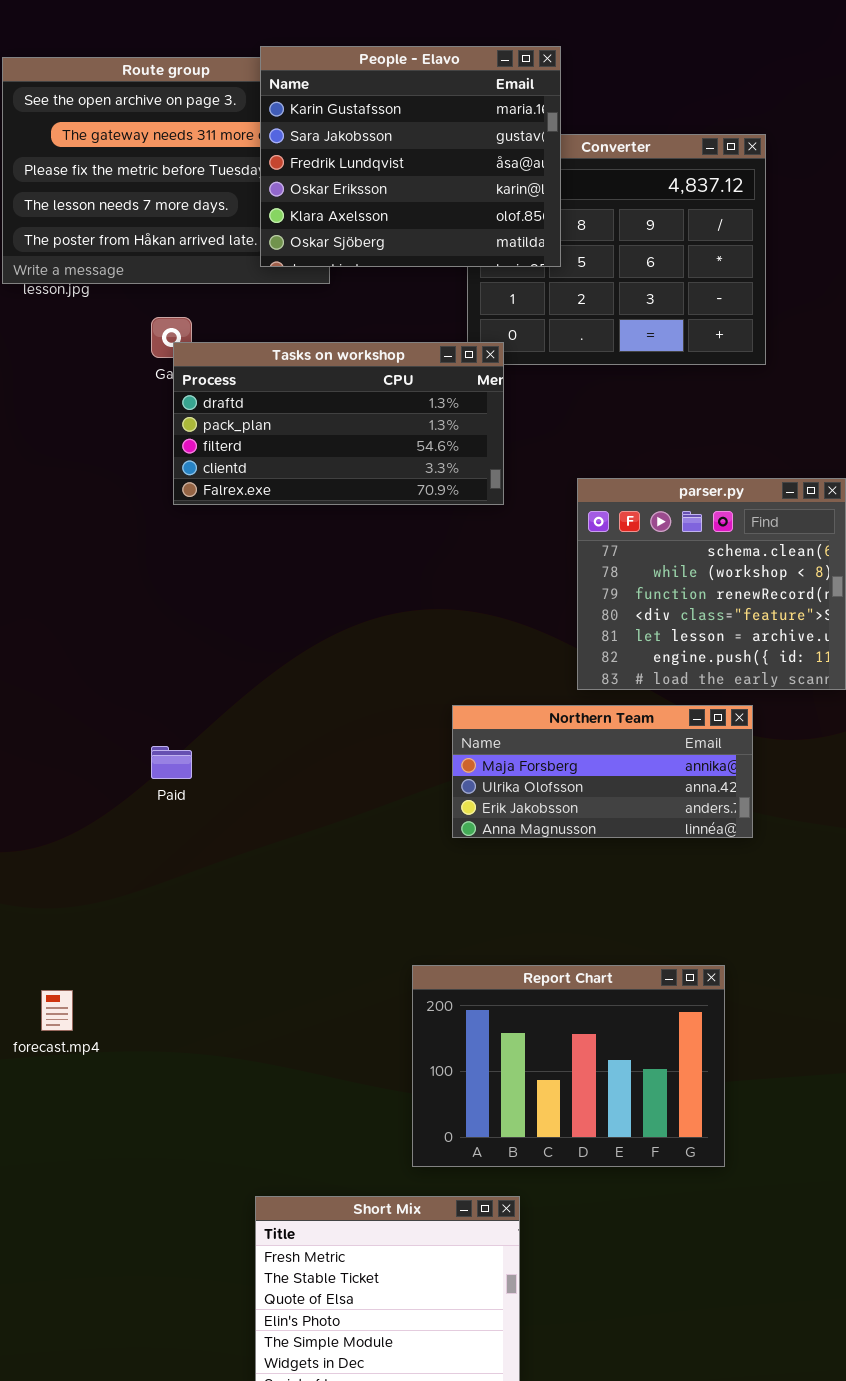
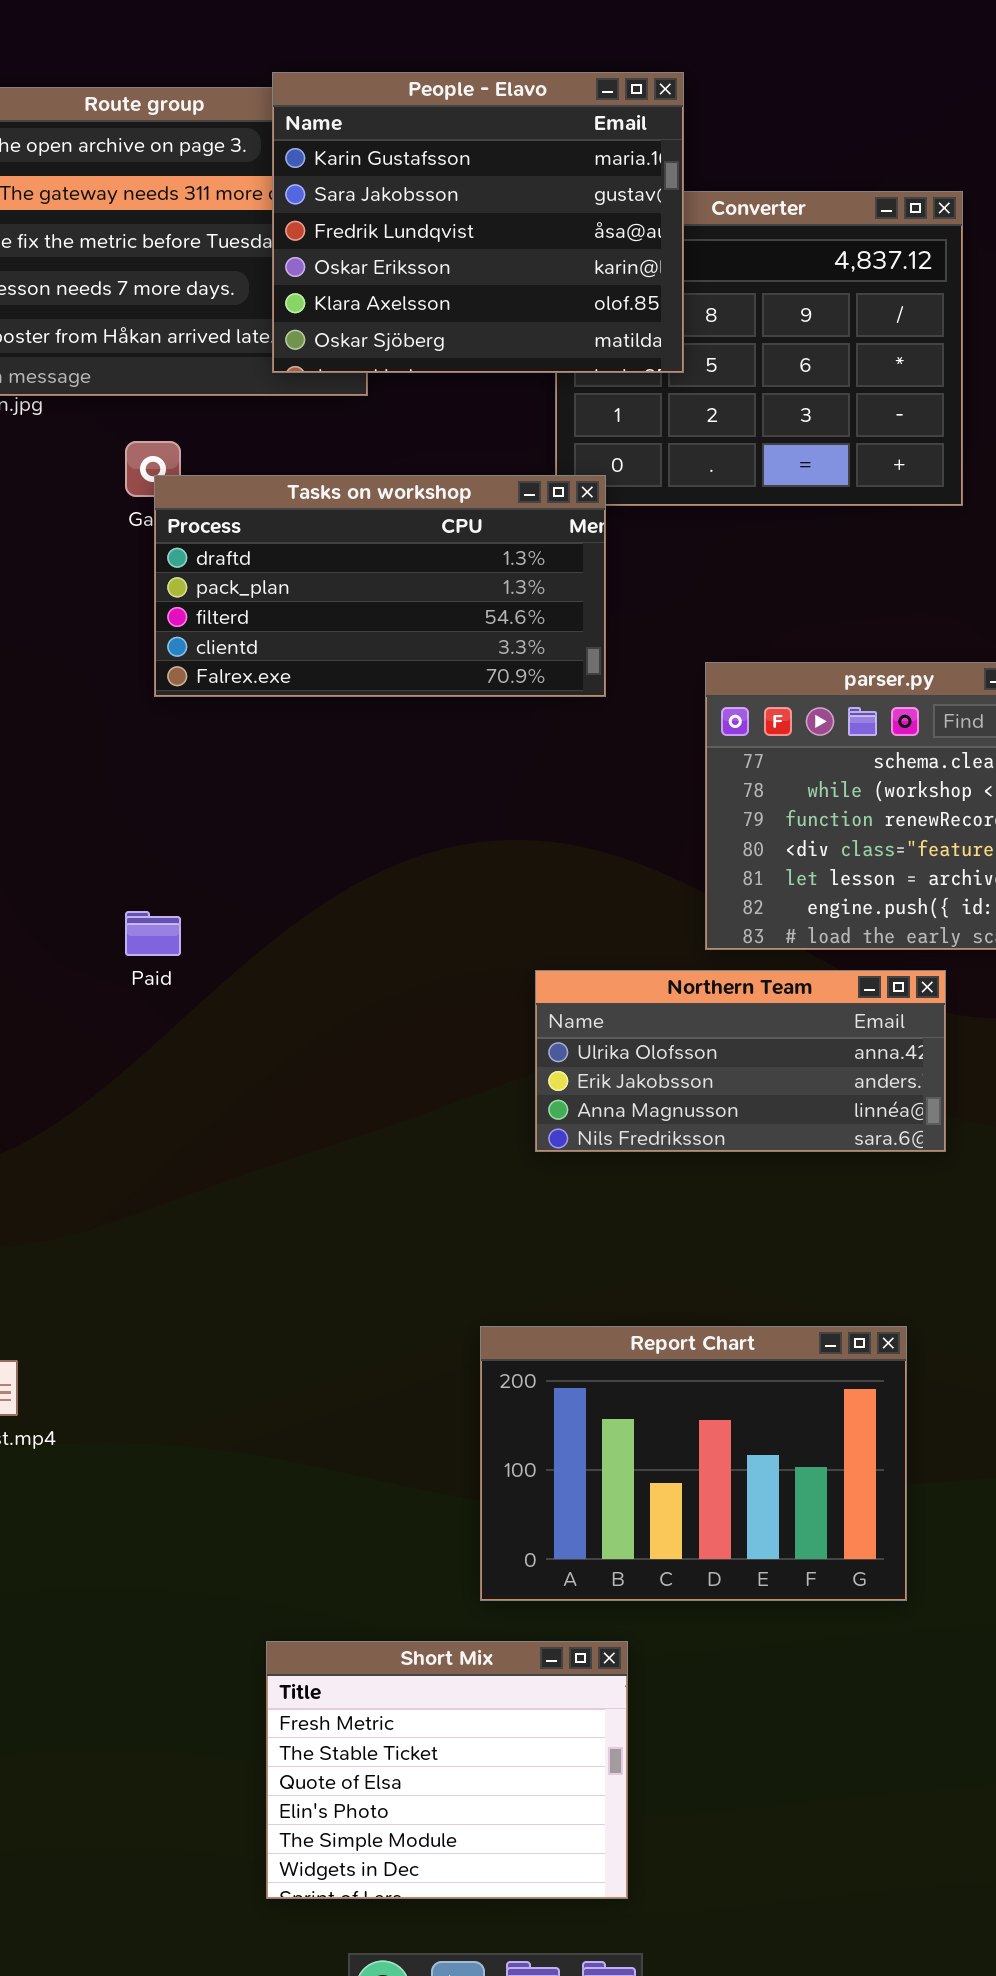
Northern Team: [452,705,753,838] -> [535,970,946,1152], scrolled down 1 row
Paid: [151,746,192,779] -> [125,911,181,956], moved

